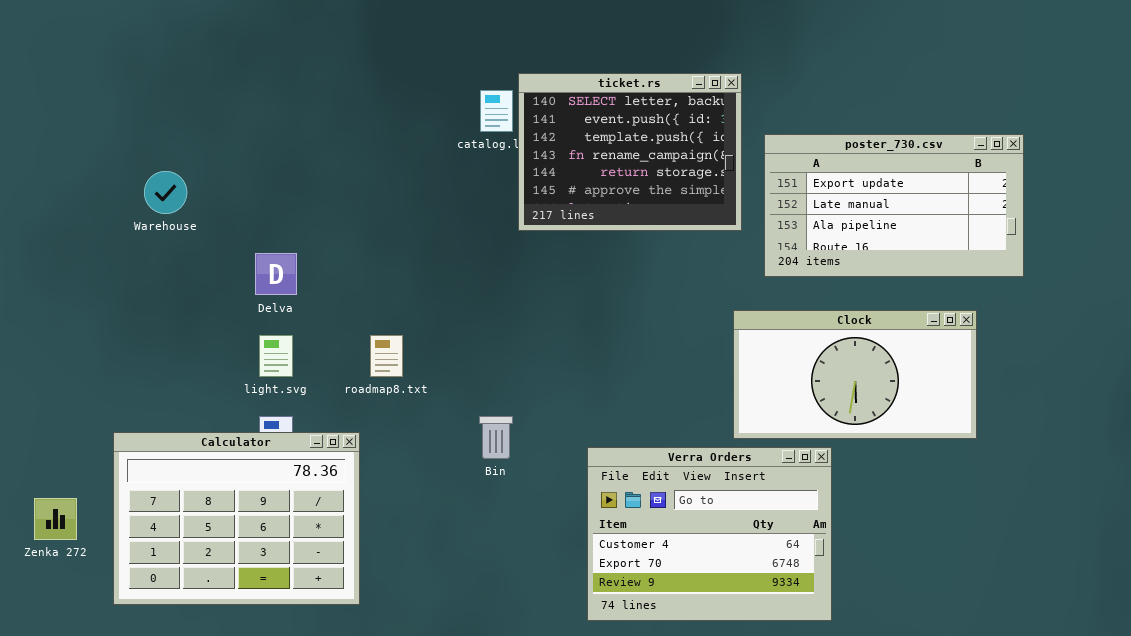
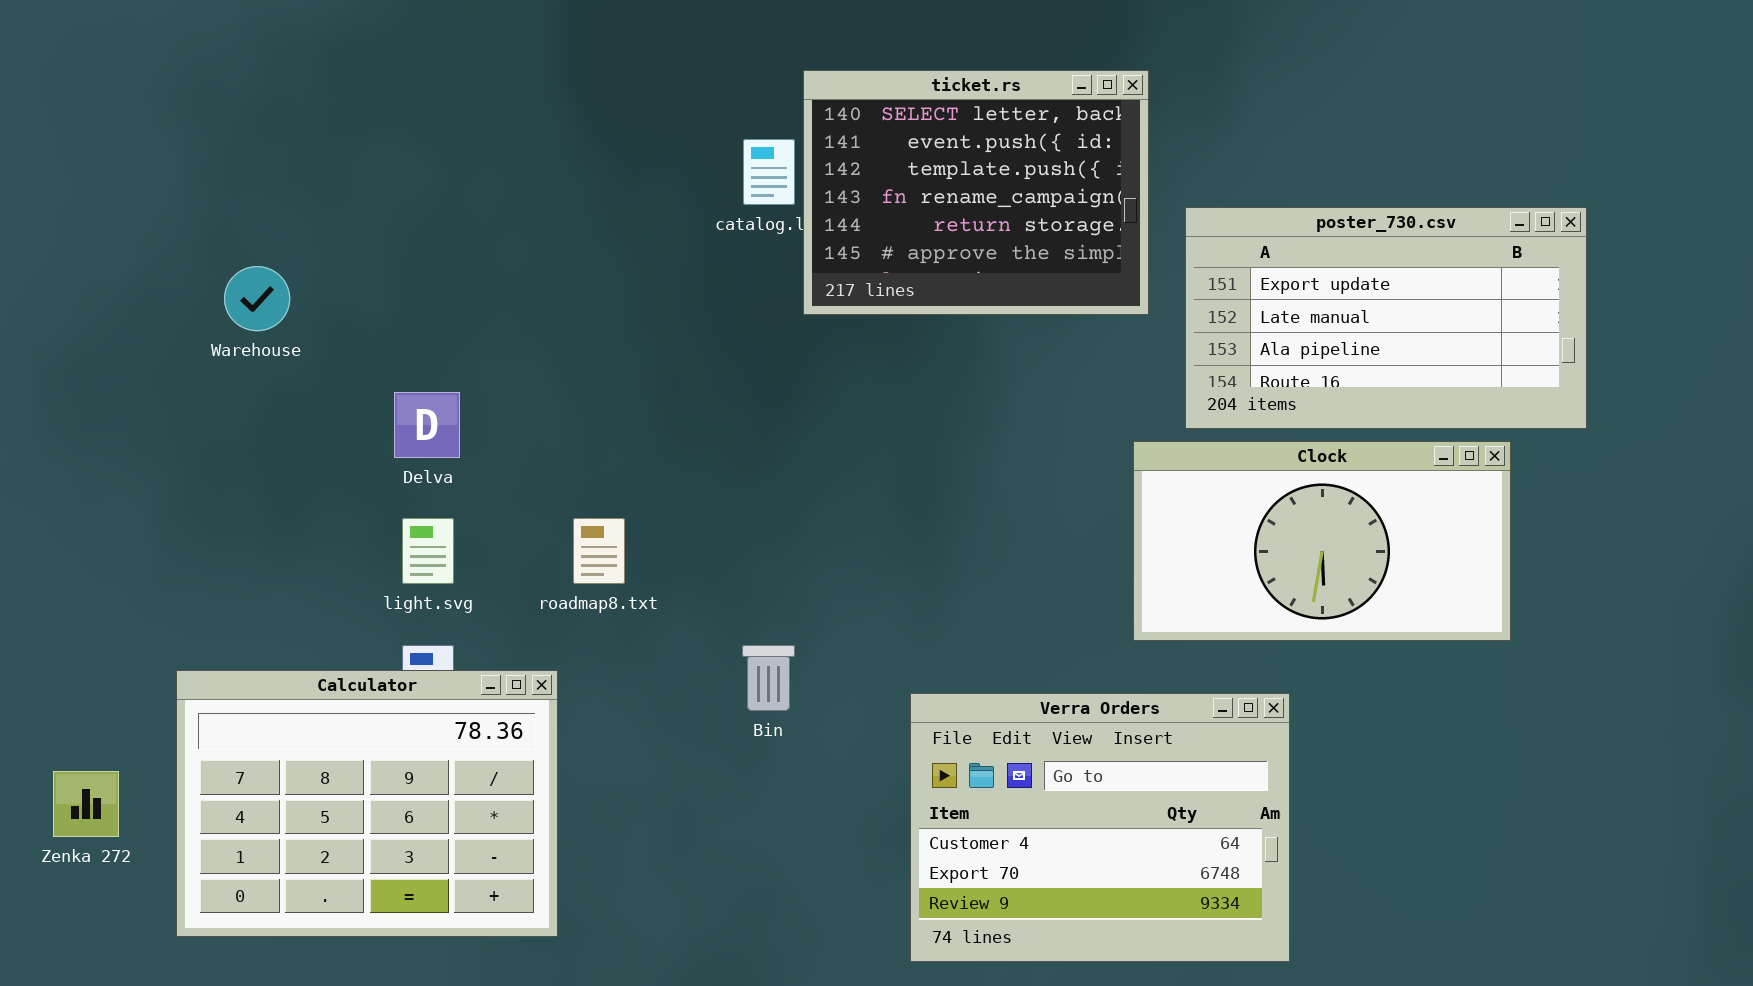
ticket.rs: [518,73,742,231] -> [803,70,1149,315], moved
Clock: [733,310,977,439] -> [1133,441,1511,641], moved

